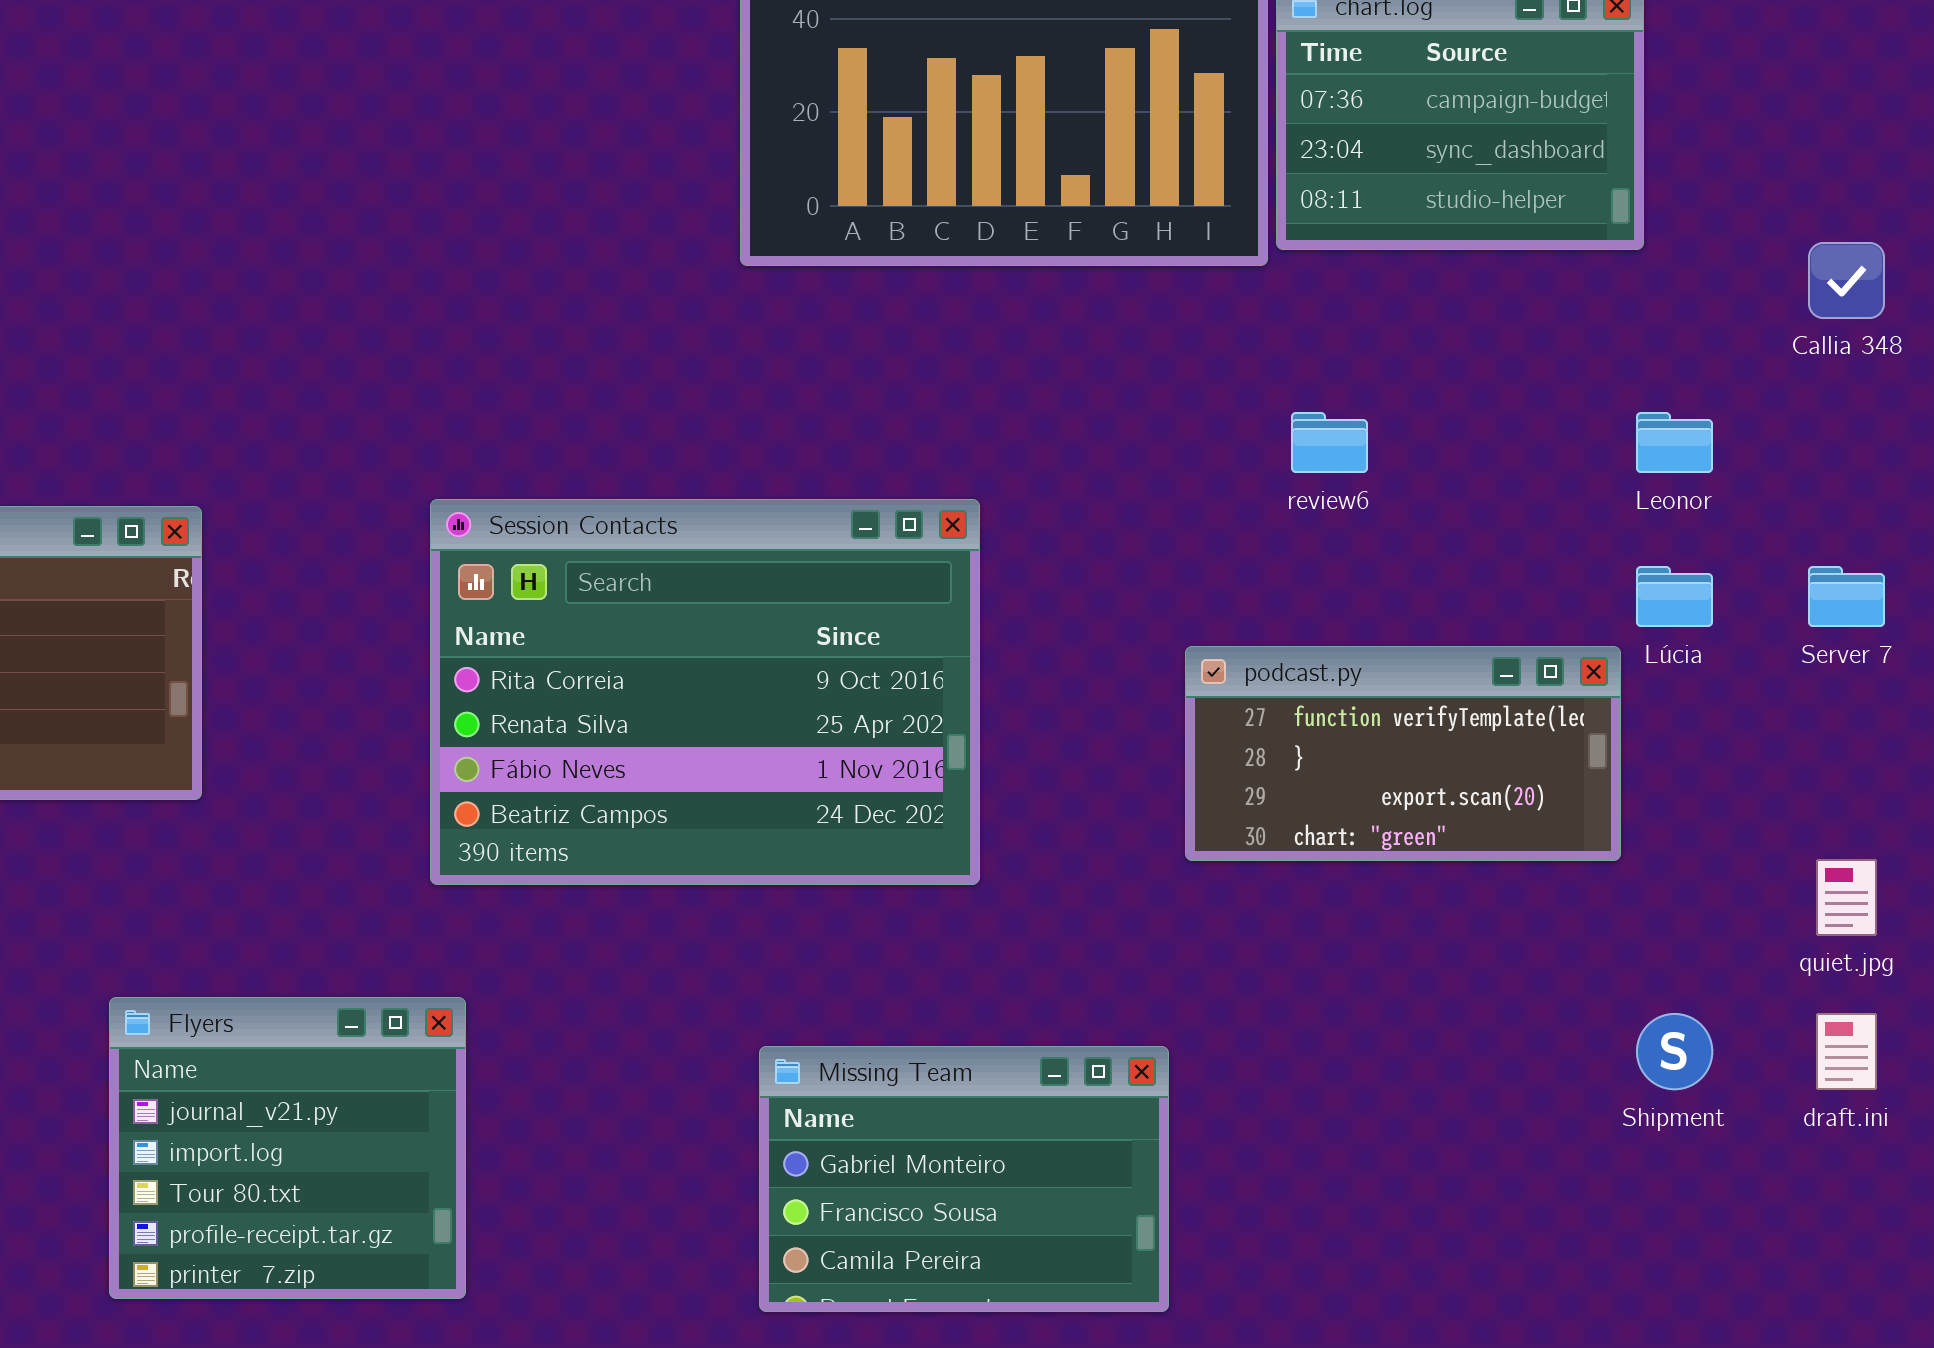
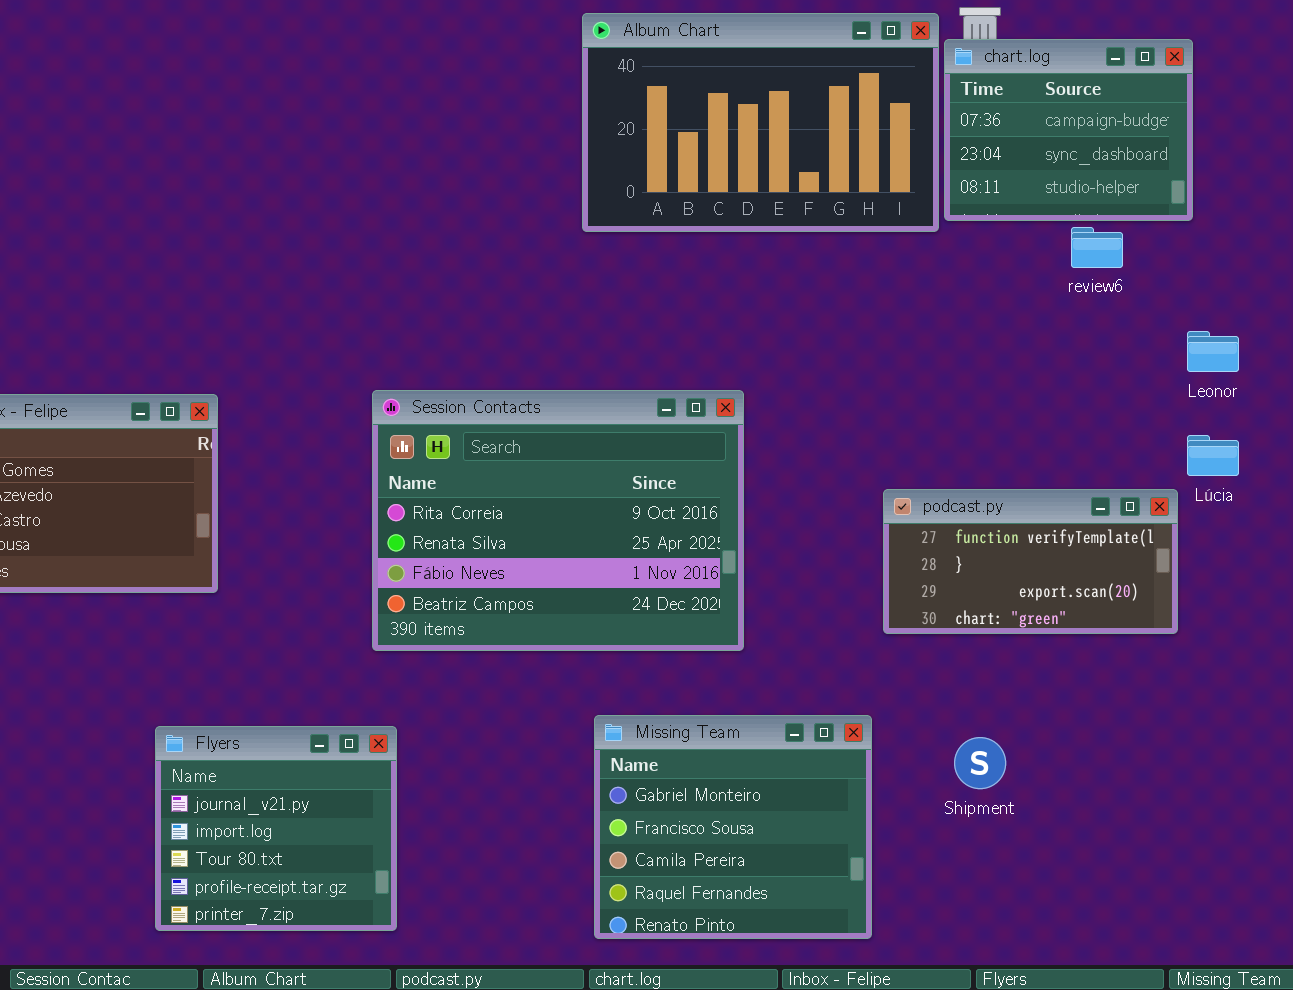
review6: [1291,412,1368,473] -> [1071,227,1123,268], moved
Shipment: [1636,1013,1713,1090] -> [954,737,1006,789], moved
Missing Team: [759,1046,1169,1312] -> [594,715,872,939], resized

